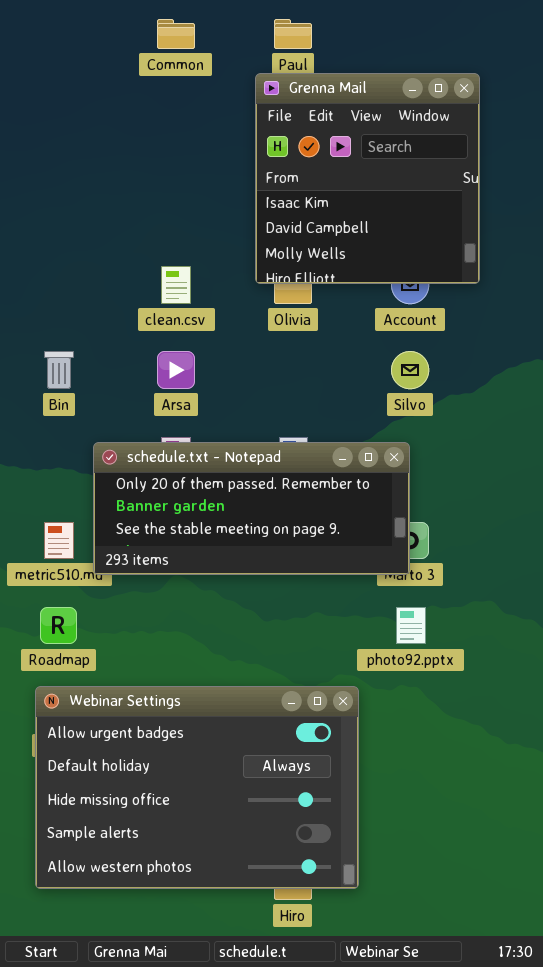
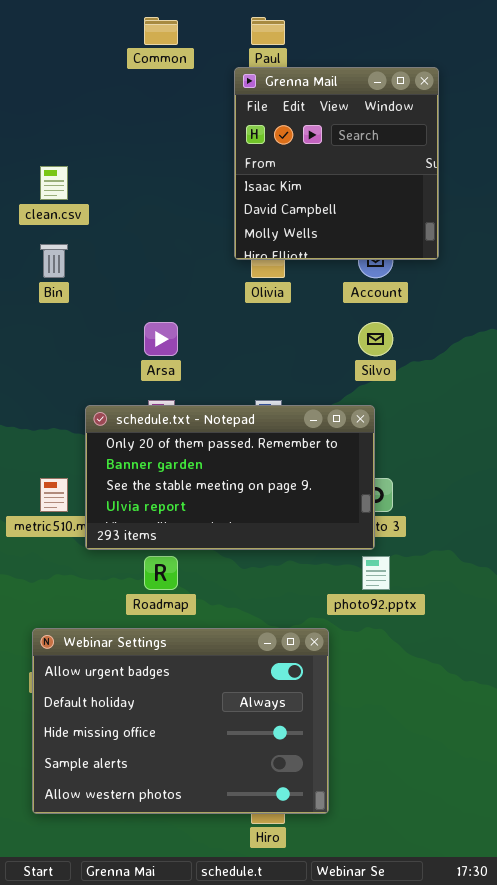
clean.csv: [161,266,191,304] -> [40,166,68,200], moved
Bin: [44,351,74,389] -> [40,244,68,278], moved
schedule.txt - Notepad: [93,442,410,575] -> [85,405,375,550], resized
Roadmap: [40,607,77,644] -> [144,556,178,590], moved

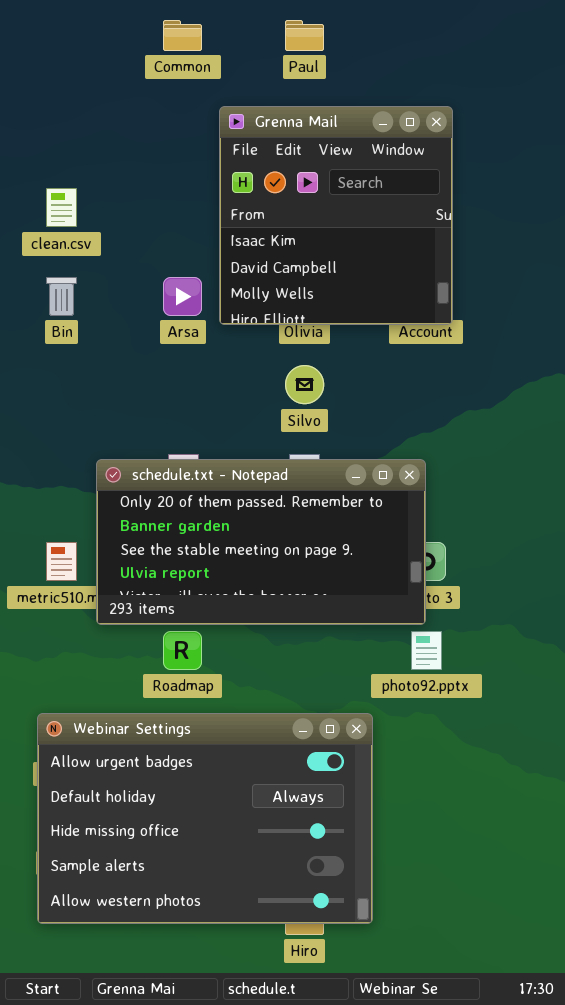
Grenna Mail: [234,67,439,260] -> [219,106,453,325], moved
Arsa: [144,322,178,356] -> [163,277,202,316], moved
Silvo: [358,322,393,356] -> [285,365,324,404], moved

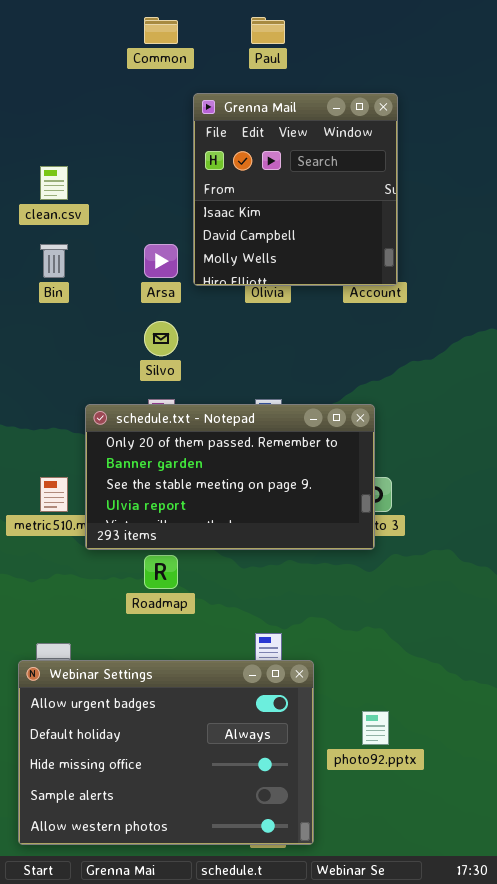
Silvo: [285,365,324,404] -> [144,321,178,356], moved
photo92.pptx: [411,631,442,670] -> [362,711,389,745], moved
Webinar Settings: [37,713,373,924] -> [18,660,314,845], moved

